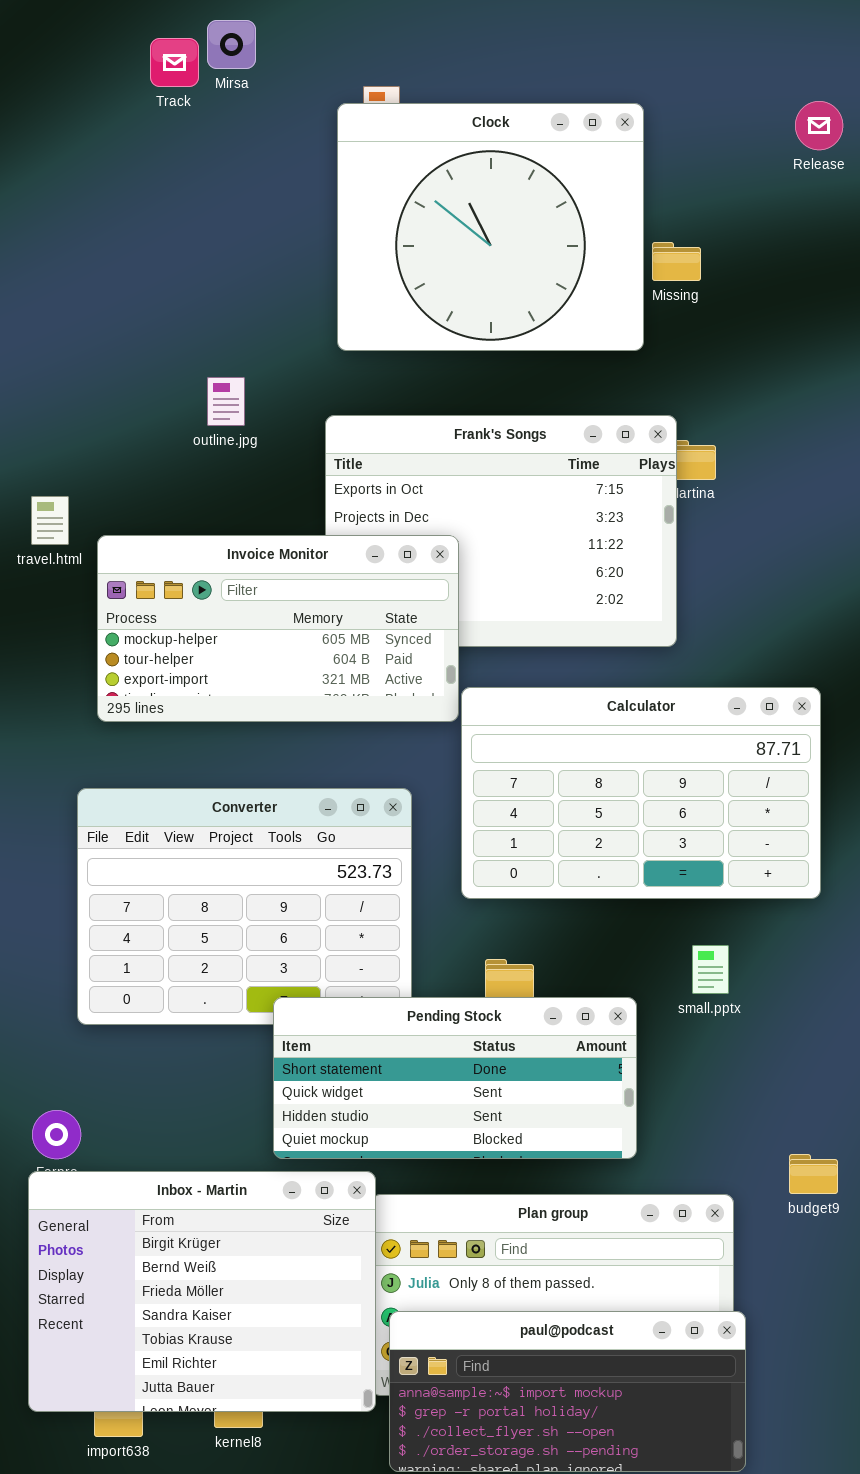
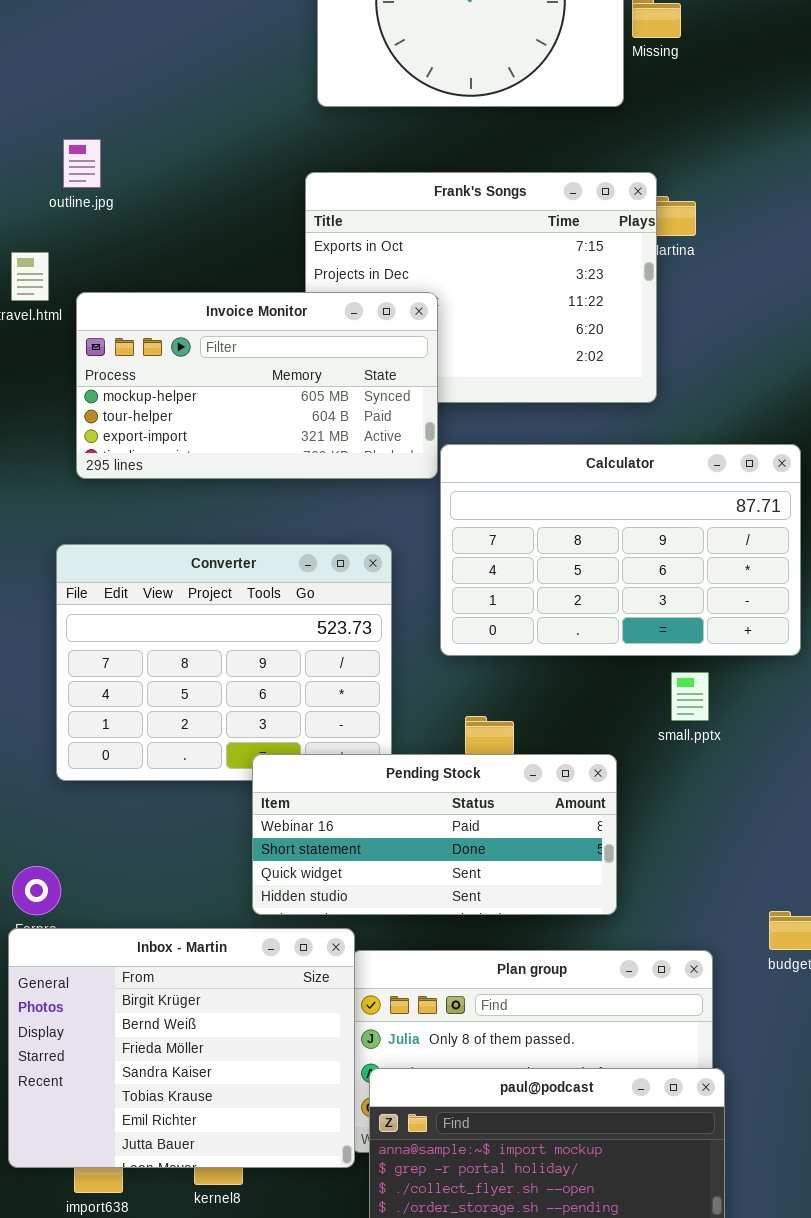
outline.jpg: [207,377,245,426] -> [63,139,101,188], moved
small.pptx: [692,945,729,994] -> [671,672,709,721], moved
Pending Stock: [273,997,637,1159] -> [252,754,617,915], scrolled up 1 row

